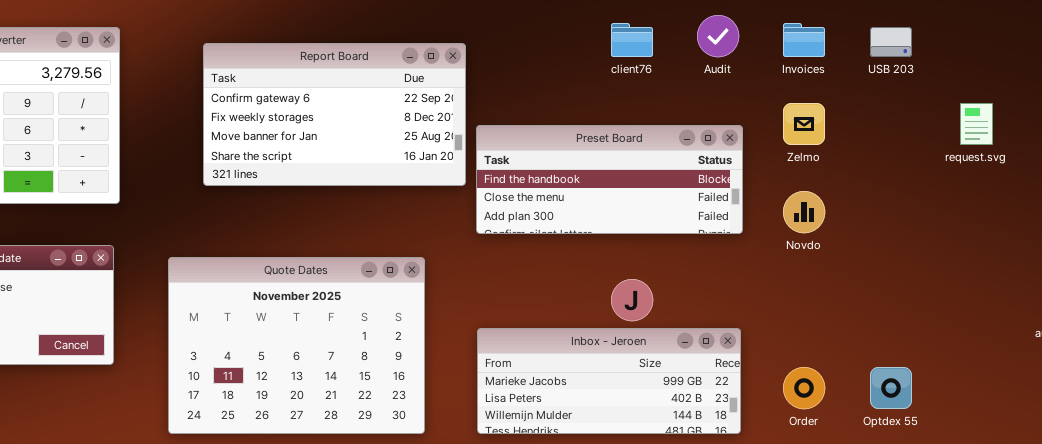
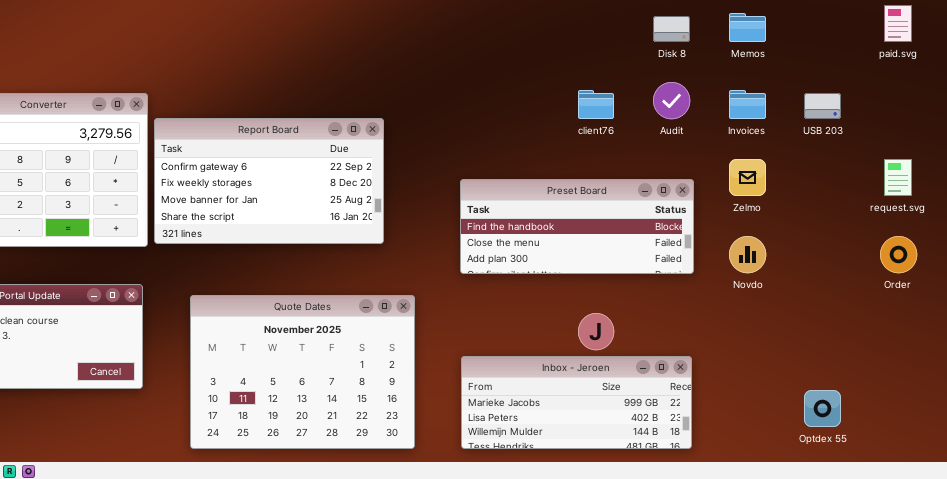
Report Board: [203,43,466,186] -> [154,118,384,244], moved
Order: [783,367,825,409] -> [880,236,917,273], moved

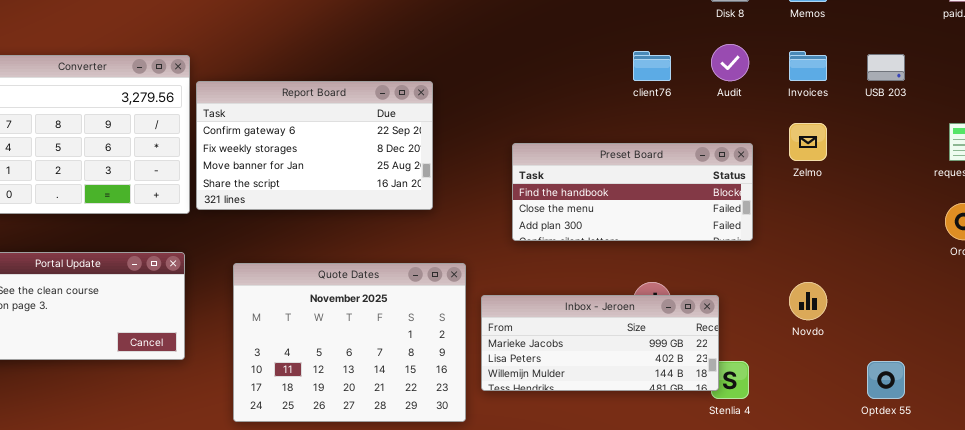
Novdo: [729,236,766,273] -> [789,282,827,320], moved
Inbox - Jeroen: [461,356,692,449] -> [481,295,719,391], moved

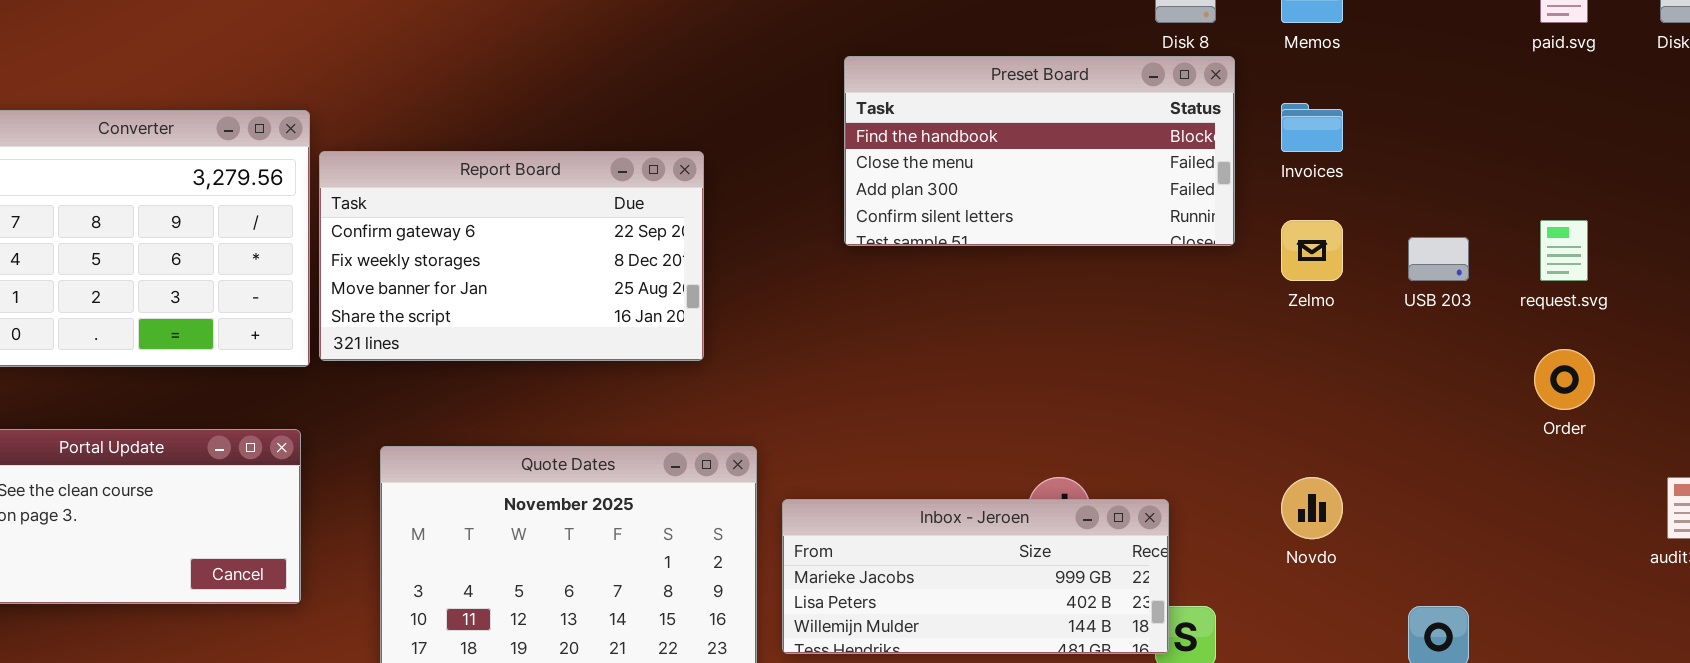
USB 203: [867,54,905,81] -> [1408,237,1469,281], moved
Preset Board: [512,143,753,241] -> [844,56,1235,246], moved, resized

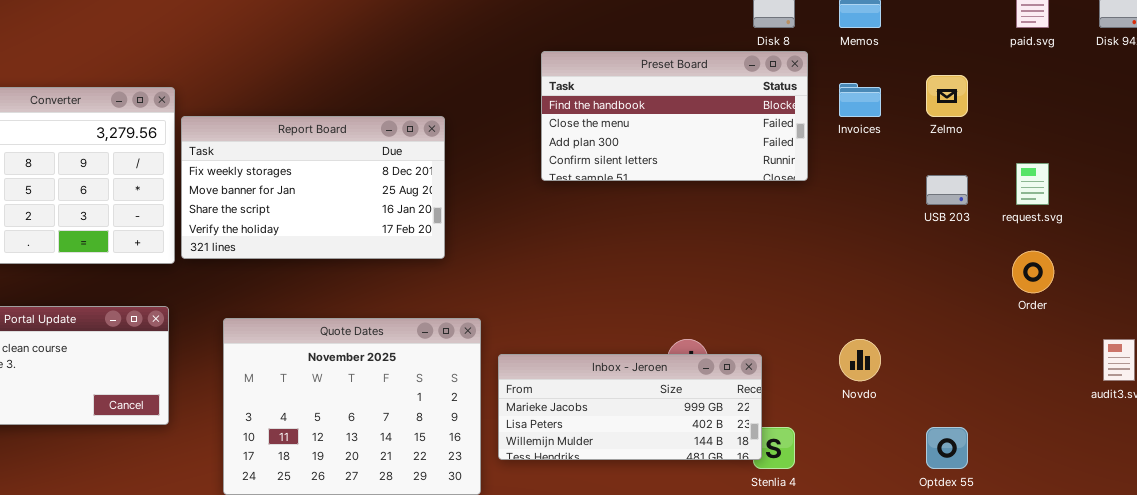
Report Board: [319,151,704,361] -> [181,116,445,259], scrolled down 1 row
Zelmo: [1281,220,1343,281] -> [926,75,968,117], moved

